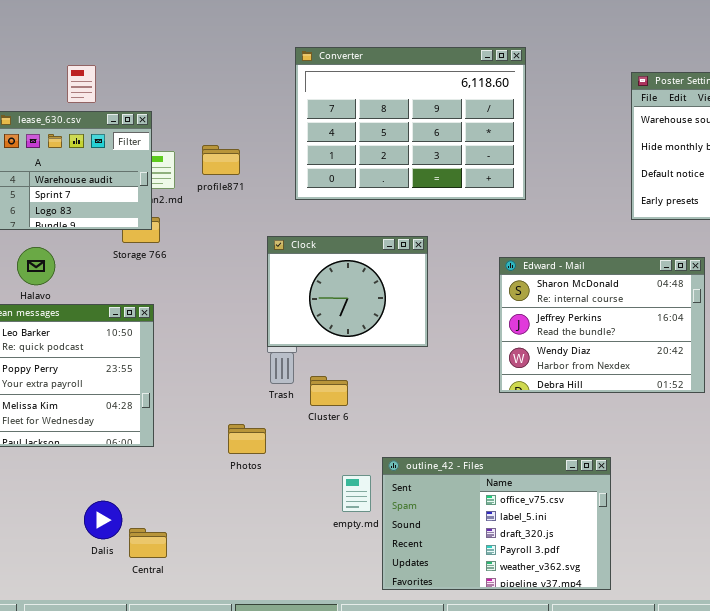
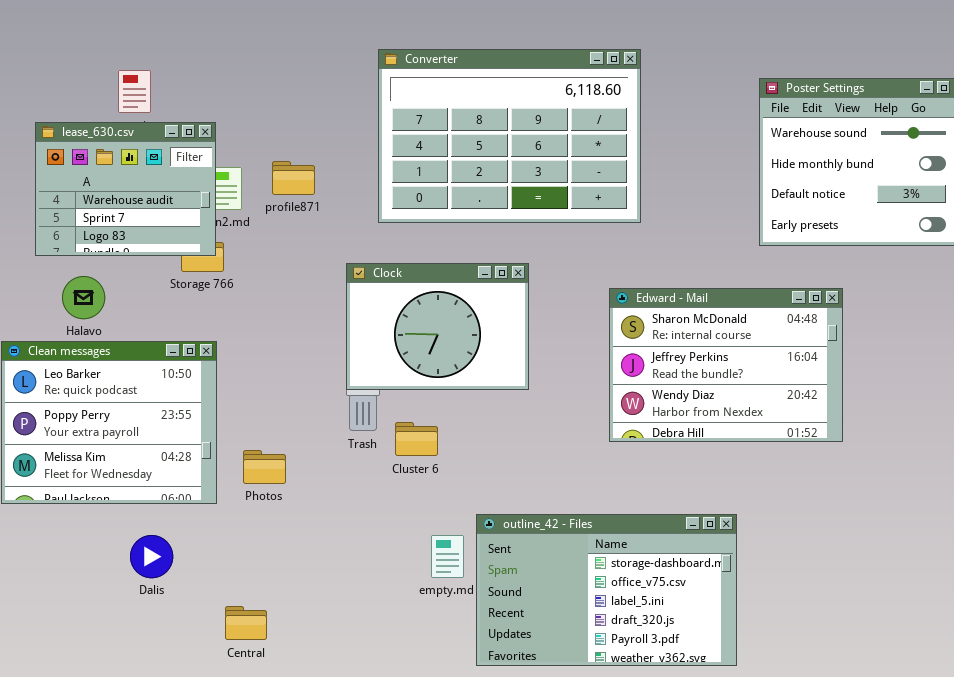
Photos: [228,424,266,454] -> [243,450,286,484], moved
outline_42 - Files: [382,457,611,590] -> [476,514,737,666], scrolled up 1 row
Dalis: [84,501,122,539] -> [130,535,173,578], moved
Central: [129,528,167,558] -> [225,606,267,640], moved

